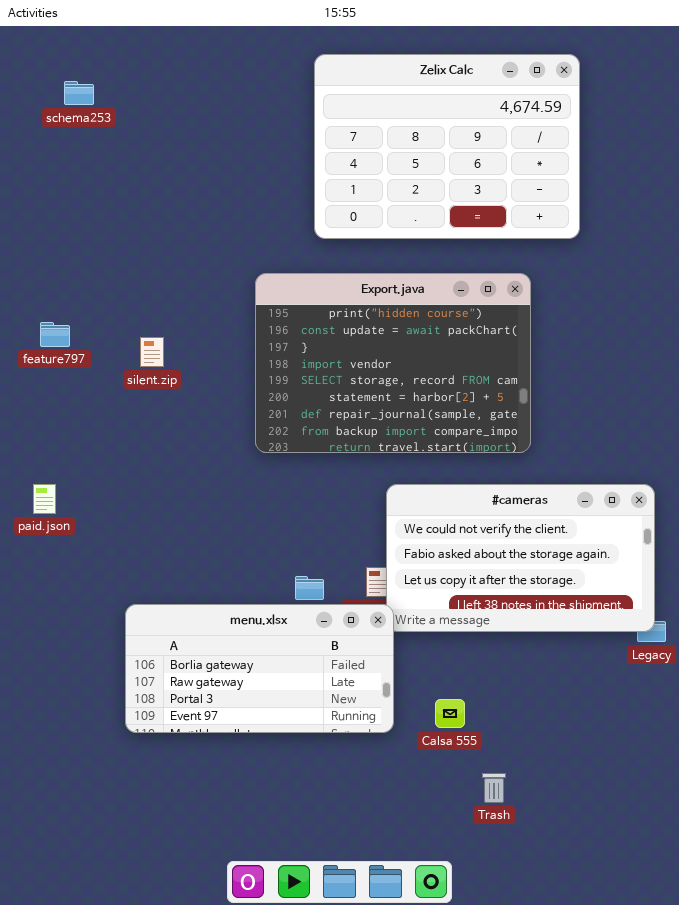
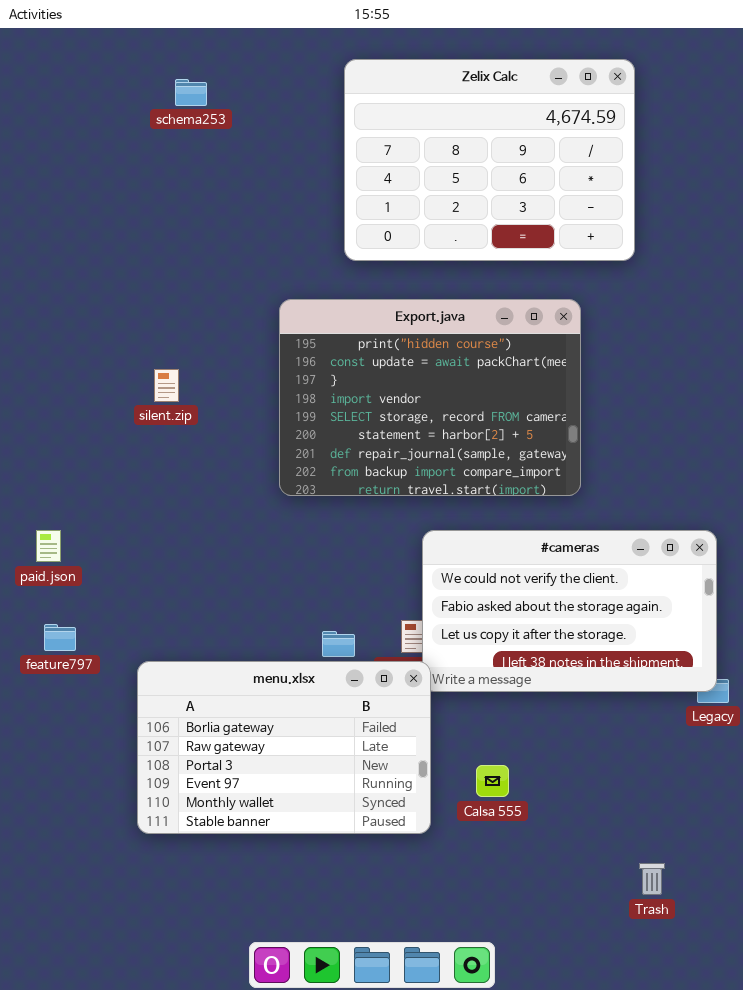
schema253: [64,81,94,105] -> [175,79,207,106], moved
feature797: [40,322,70,347] -> [44,624,76,651], moved
menu.xlsx: [125,604,394,733] -> [137,661,431,834], resized
Trash: [482,773,506,803] -> [639,863,665,895], moved

